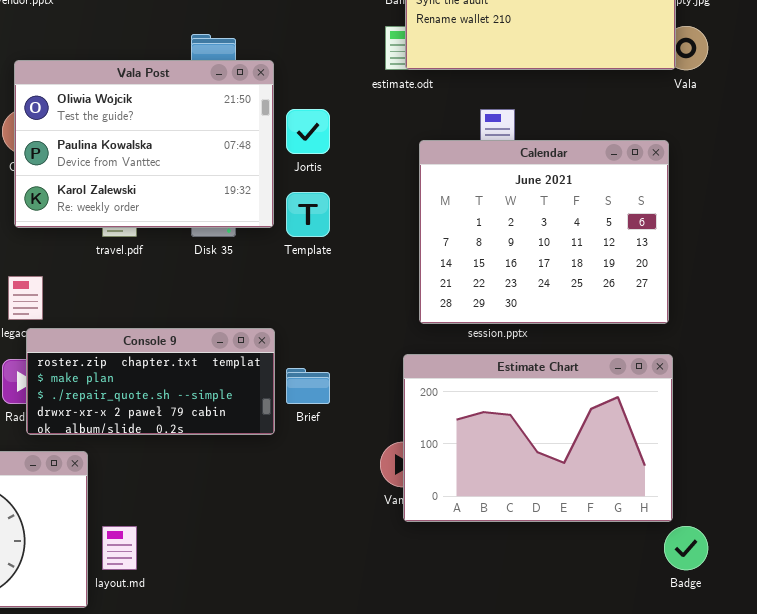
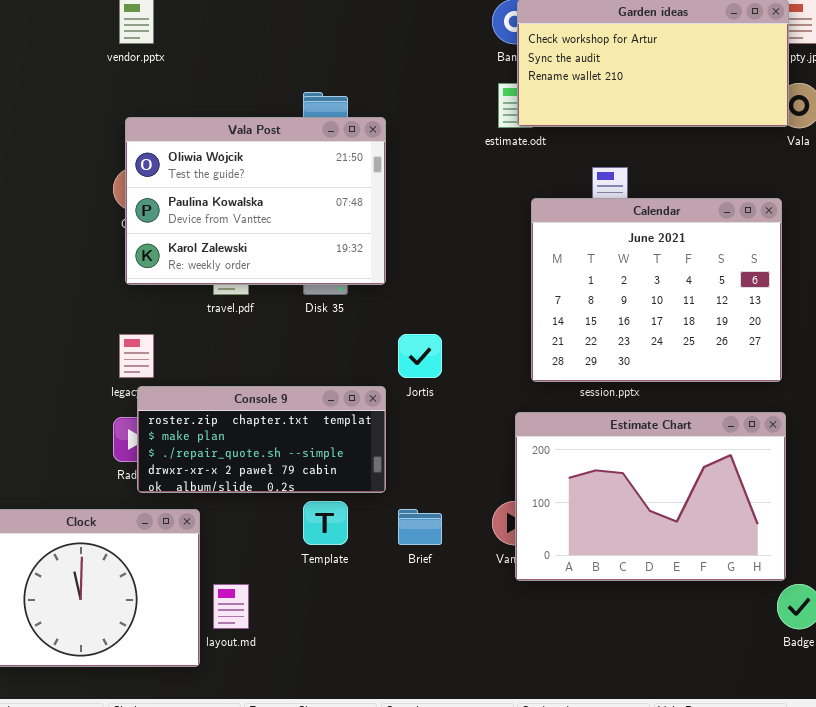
Jortis: [286,109,330,154] -> [398,334,442,378], moved
Template: [286,192,330,237] -> [303,501,348,545], moved
Brief: [286,368,330,404] -> [398,509,442,545], moved

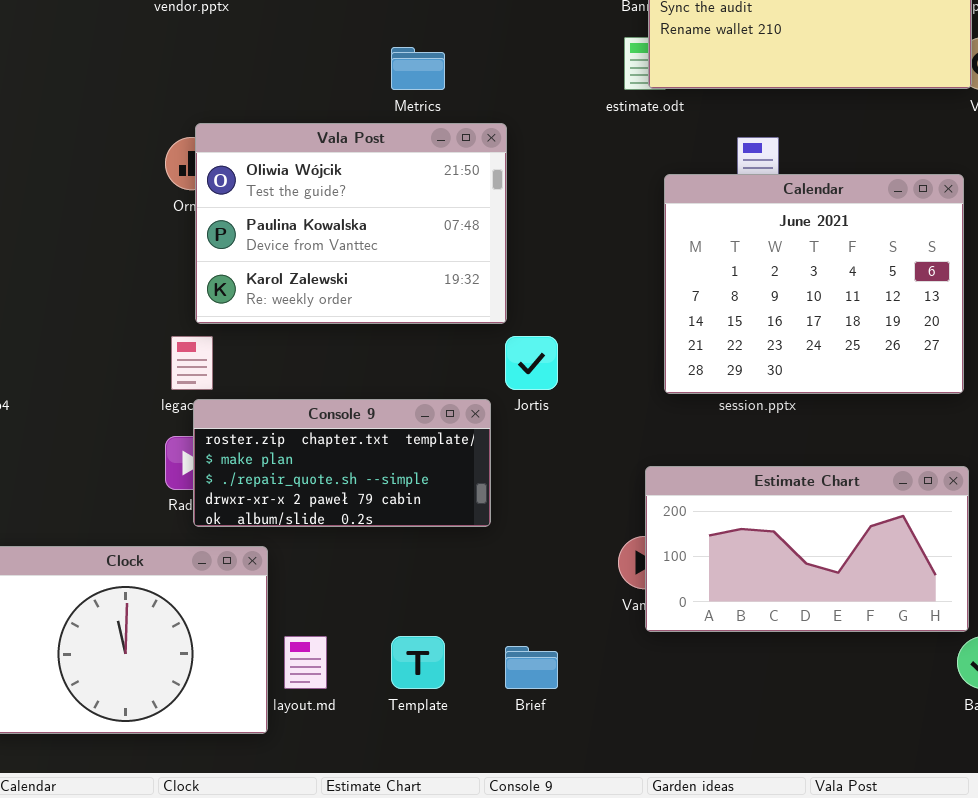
Vala Post: [125,117,386,285] -> [195,123,507,324], moved
Estimate Chart: [515,412,786,581] -> [645,466,969,632], resized
Template: [303,501,348,545] -> [391,636,445,689], moved
Brief: [398,509,442,545] -> [505,646,558,689], moved

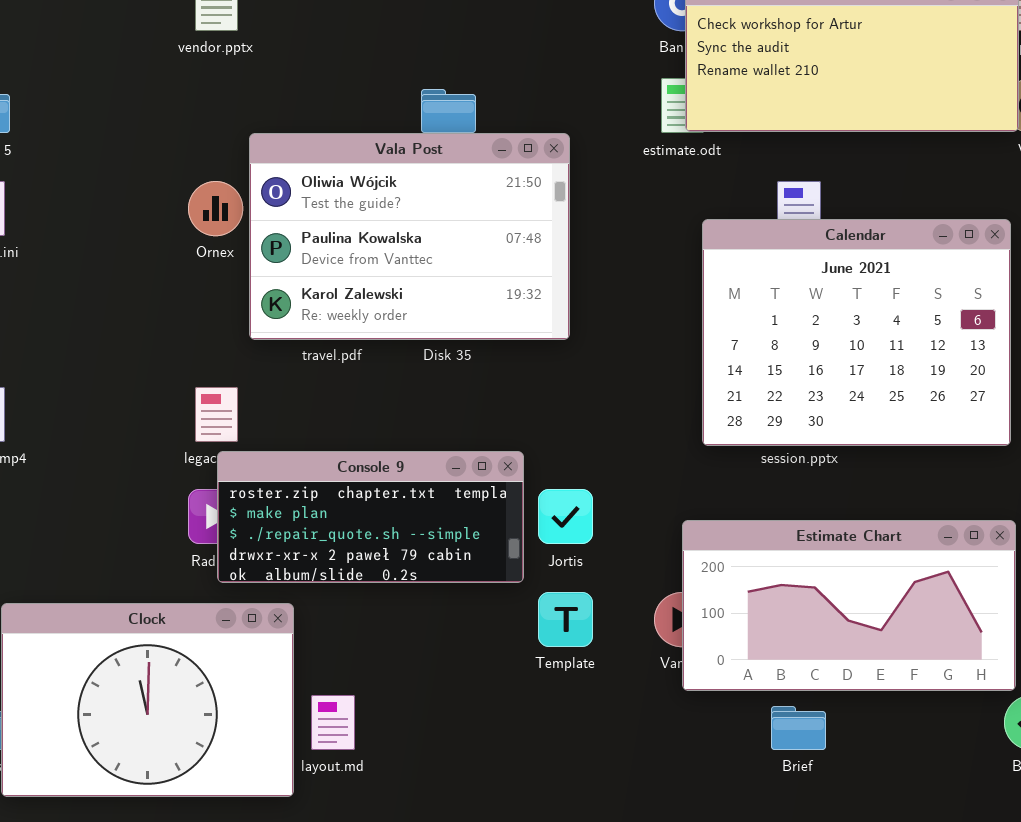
Vala Post: [195,123,507,324] -> [249,133,570,340], moved
Jortis: [505,336,558,390] -> [538,489,593,544], moved
Template: [391,636,445,689] -> [538,592,593,647], moved
Brief: [505,646,558,689] -> [771,706,826,750], moved

